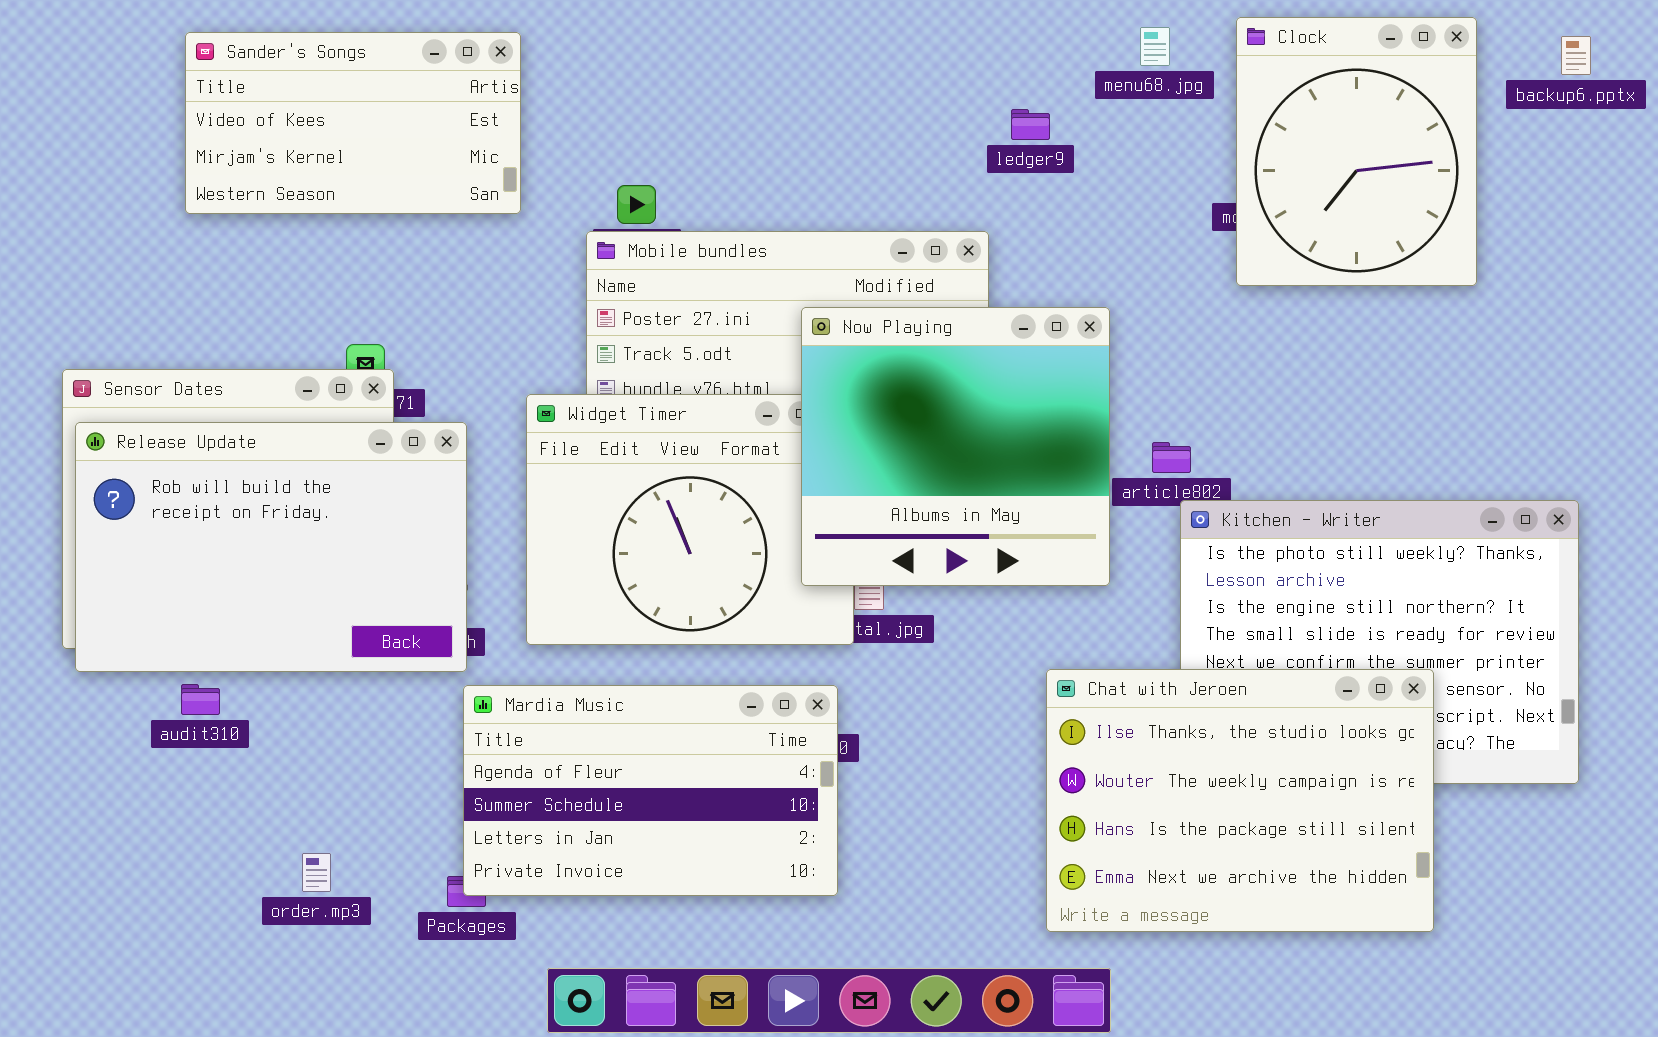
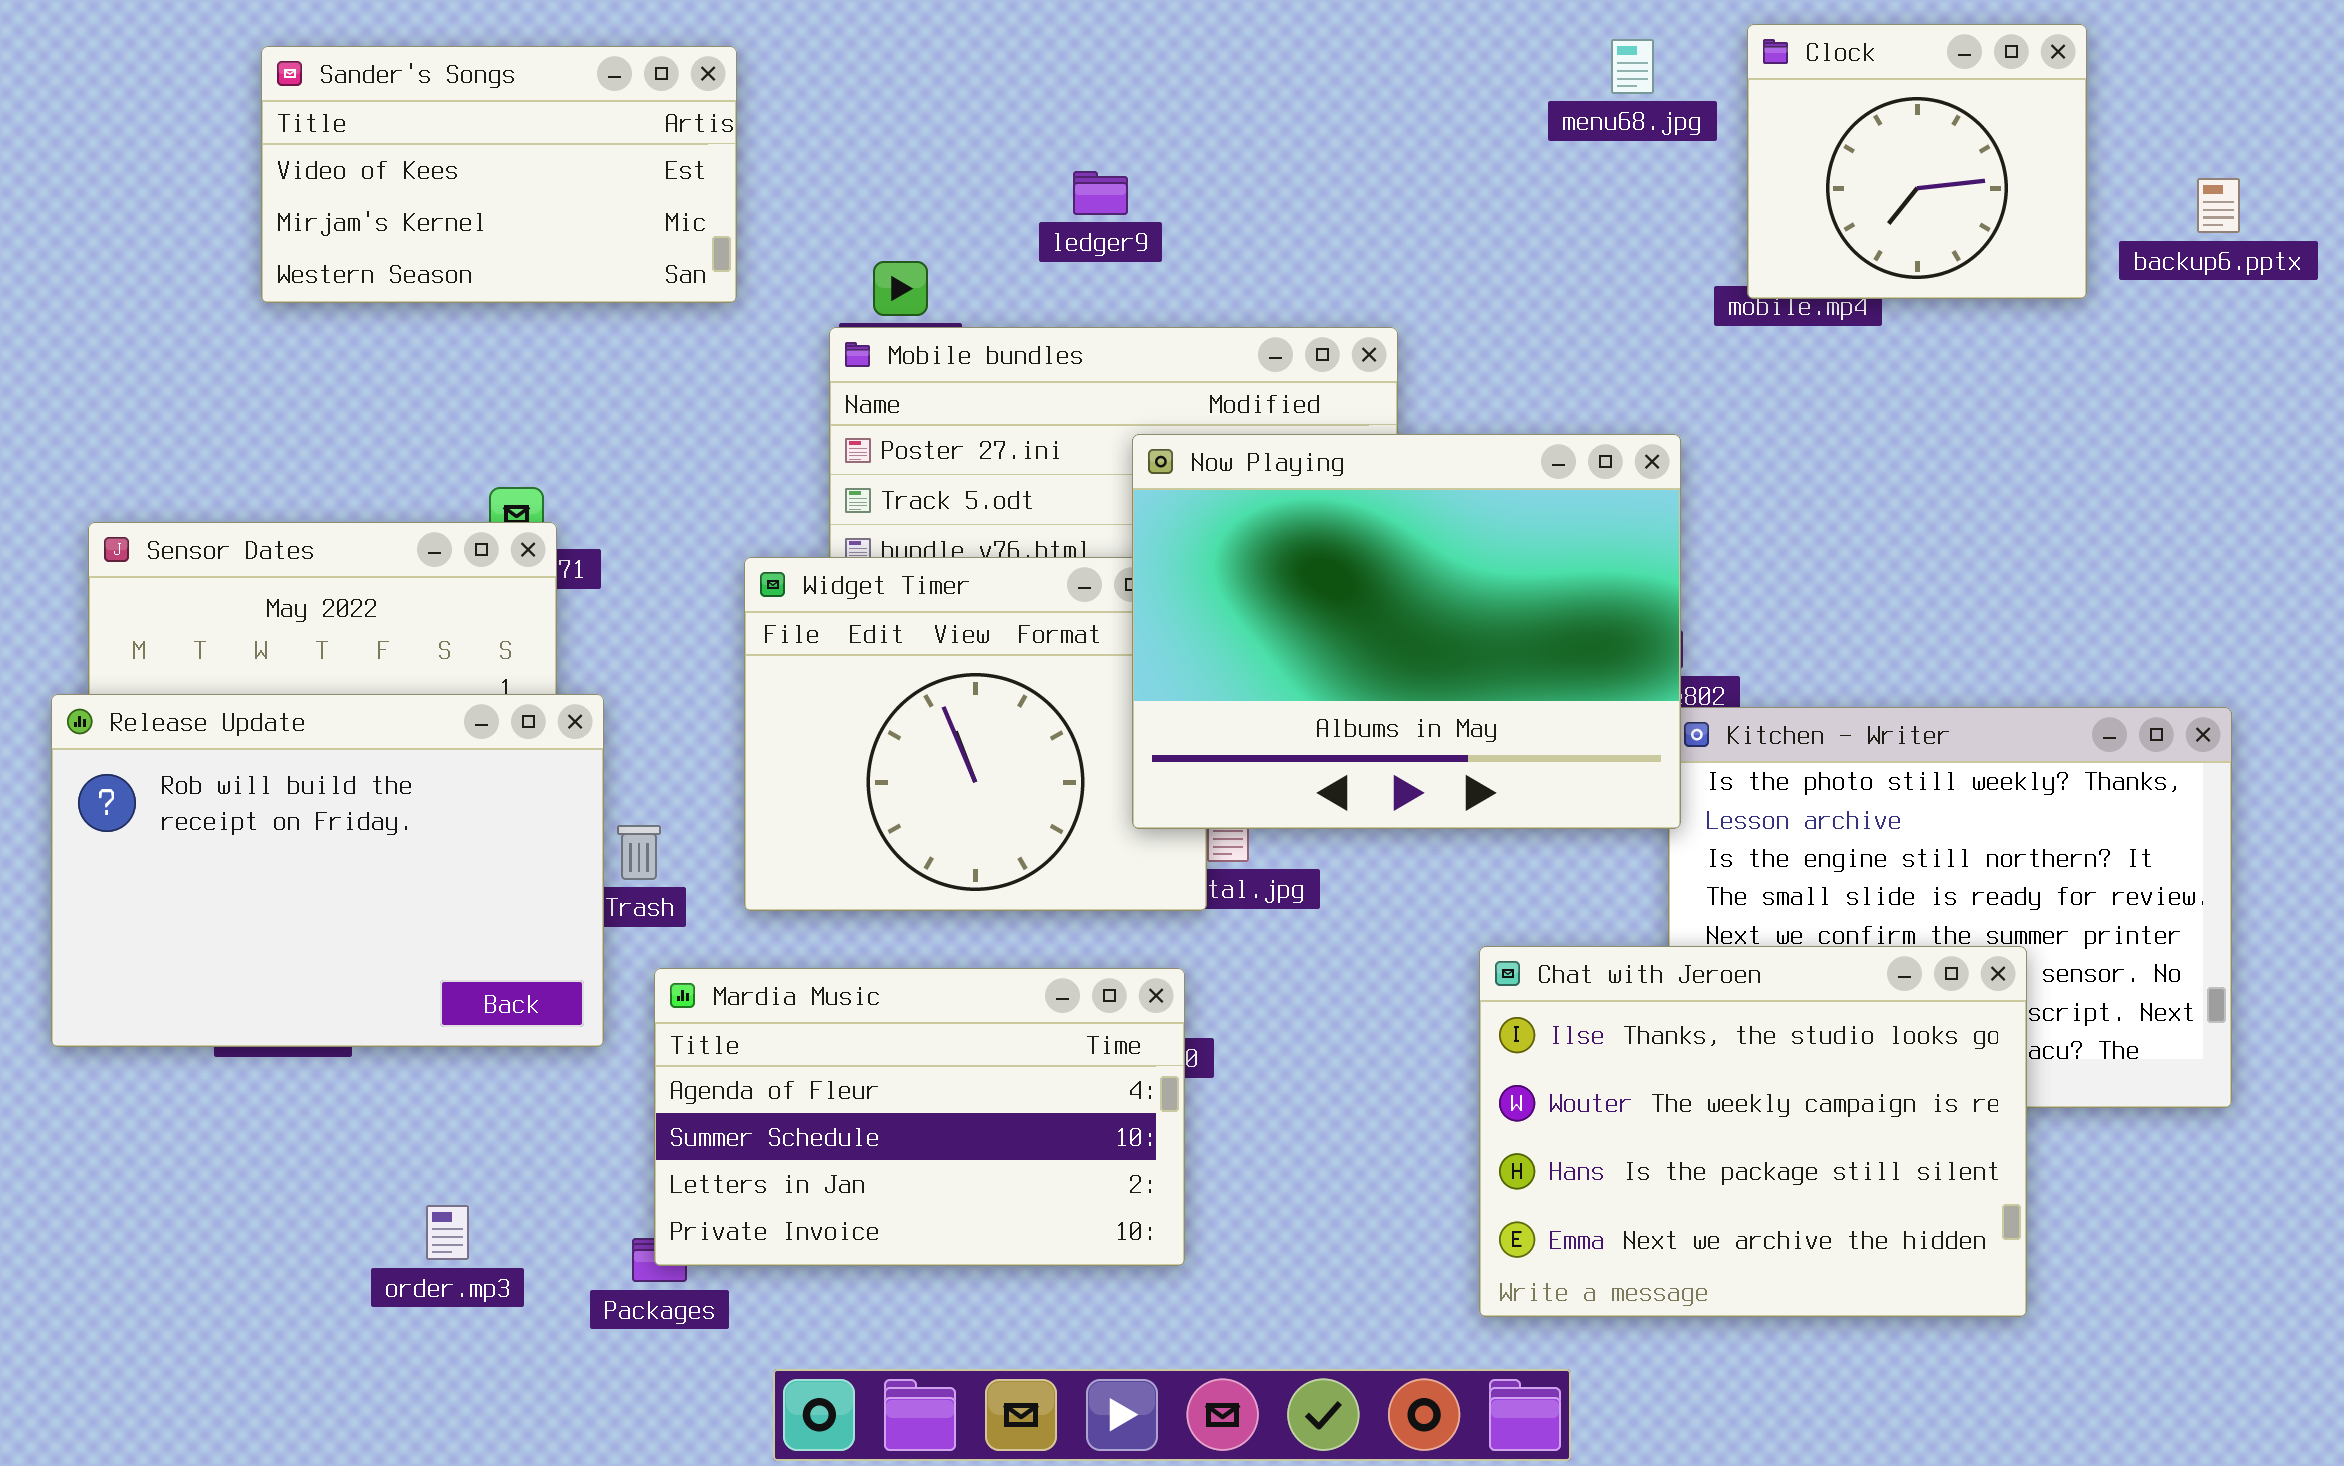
Clock: [1236,17,1477,286] -> [1747,24,2087,299], resized
backup6.pptx: [1561,36,1591,75] -> [2197,178,2240,233], moved
ledger9: [1011,109,1050,140] -> [1073,171,1128,215], moved
Now Playing: [801,307,1110,586] -> [1132,434,1681,829], resized
Release Update: [75,422,467,672] -> [51,694,604,1047], moved

